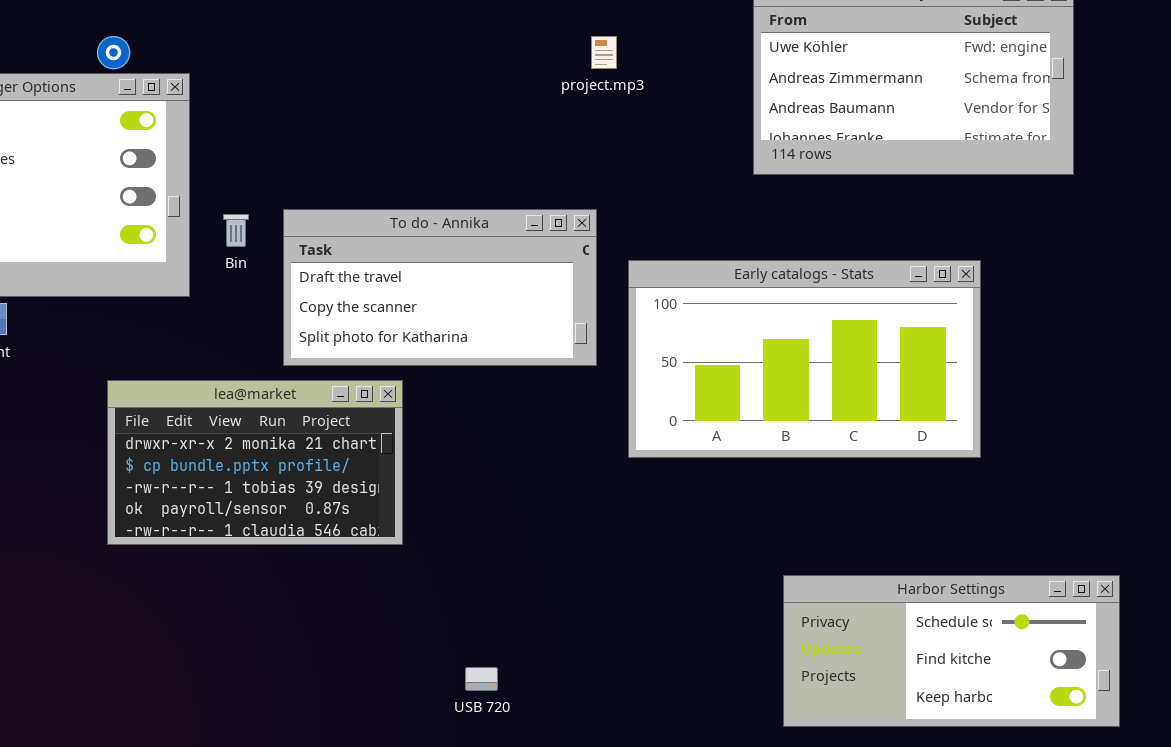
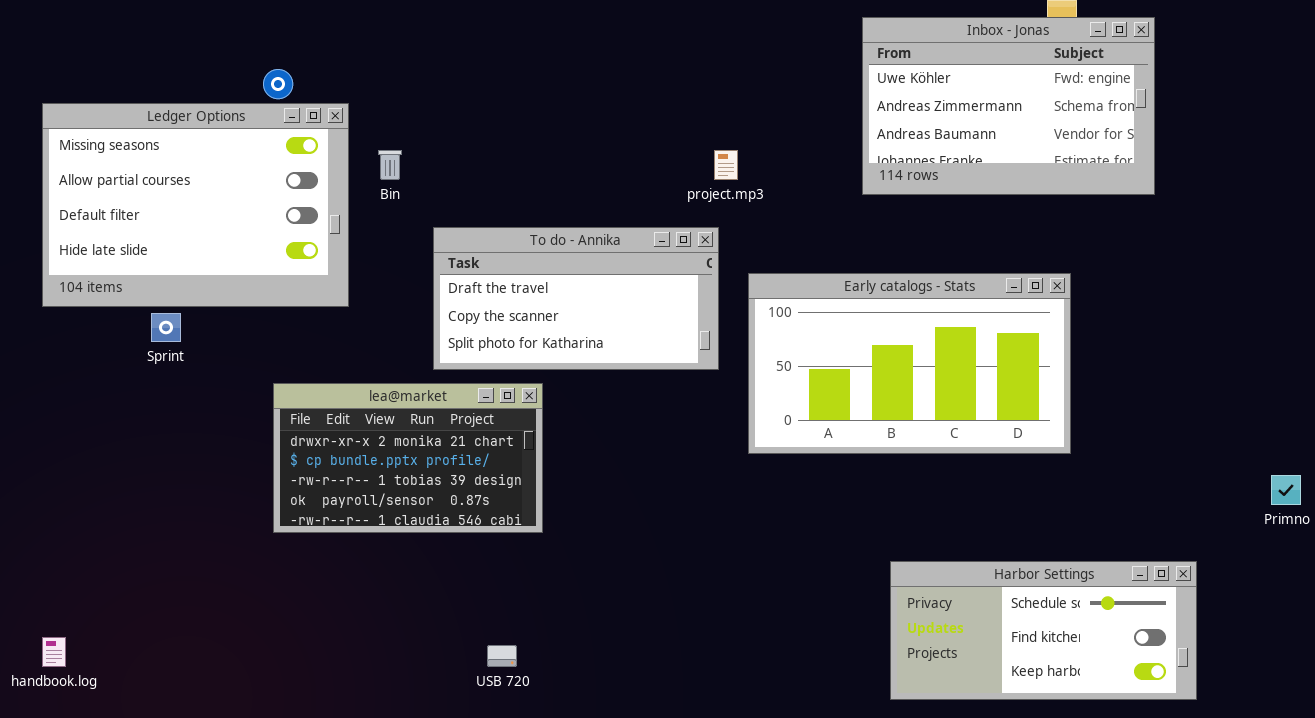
project.mp3: [591,36,617,69] -> [714,150,738,180], moved
Bin: [223,214,249,247] -> [378,150,402,180], moved
USB 720: [465,667,498,691] -> [487,645,517,667], moved

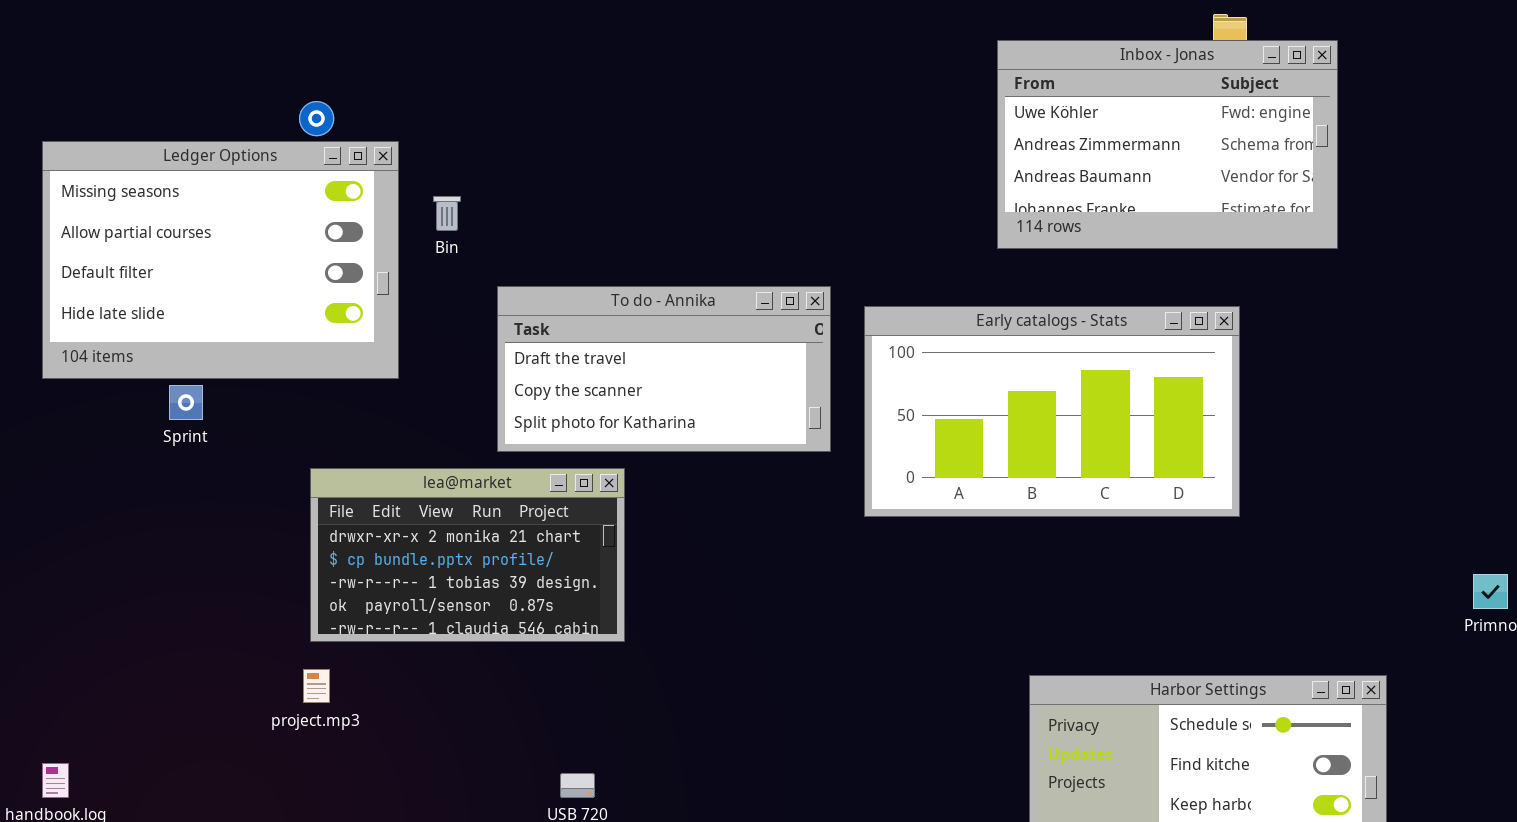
project.mp3: [714,150,738,180] -> [303,669,330,703], moved
Early catalogs - Stats: [748,273,1071,454] -> [864,306,1240,517], moved

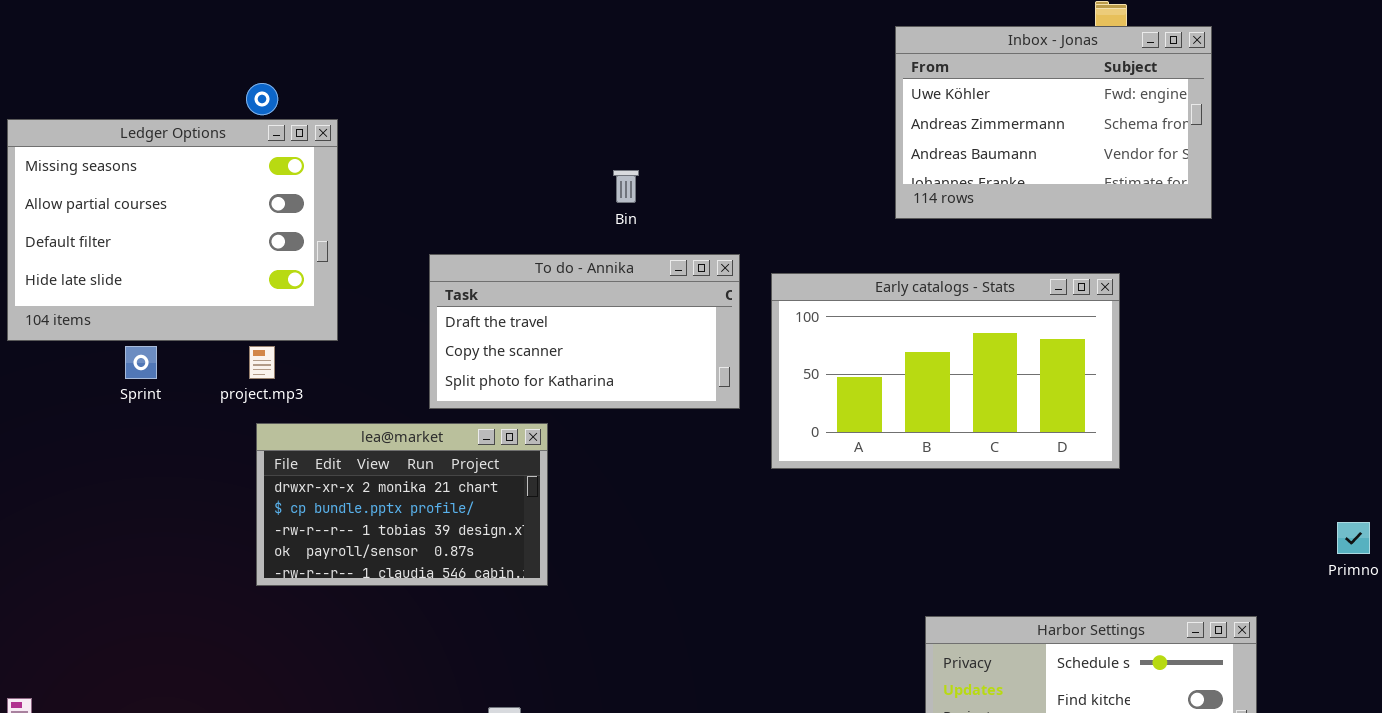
Bin: [433,196,461,231] -> [613,170,639,203], moved
project.mp3: [303,669,330,703] -> [249,346,275,379], moved

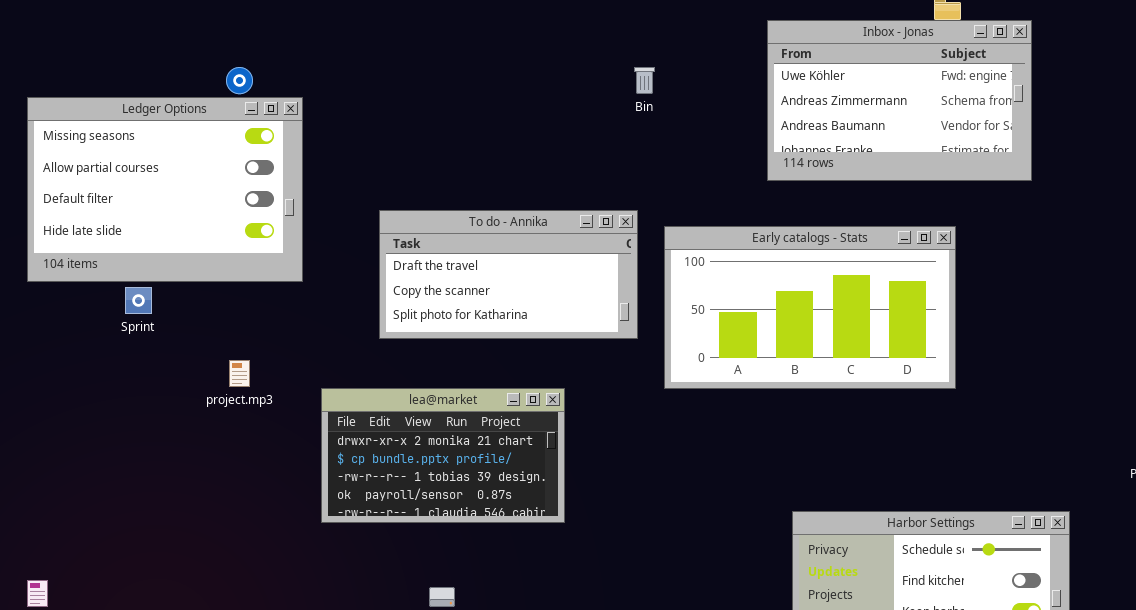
Bin: [613,170,639,203] -> [634,67,655,94], moved
project.mp3: [249,346,275,379] -> [229,360,250,387], moved
lea@market: [256,423,548,586] -> [321,388,565,523], moved

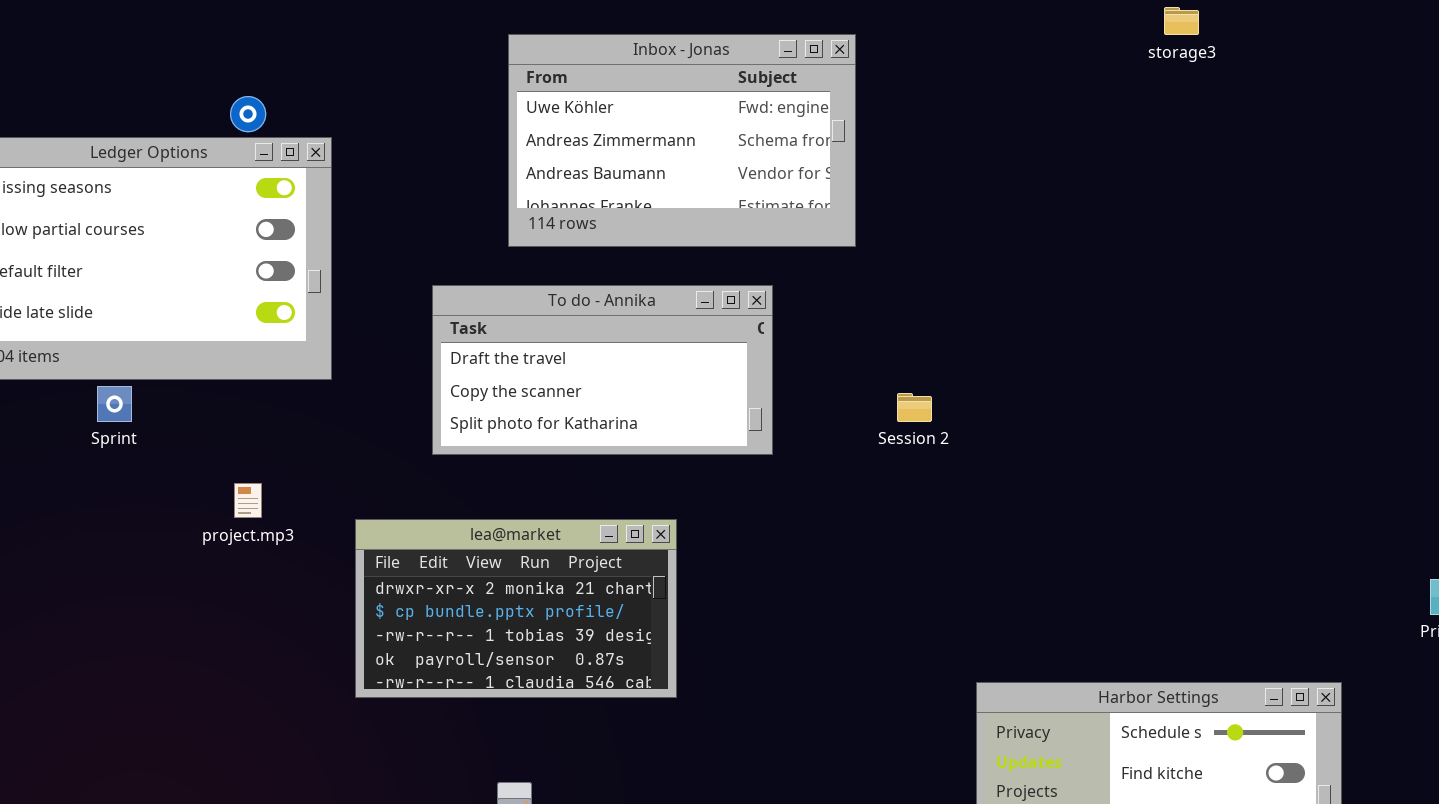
Inbox - Jonas: [767,20,1032,181] -> [508,34,856,247], moved
Early catalogs - Stats: [664,226,956,389] -> none, closed

